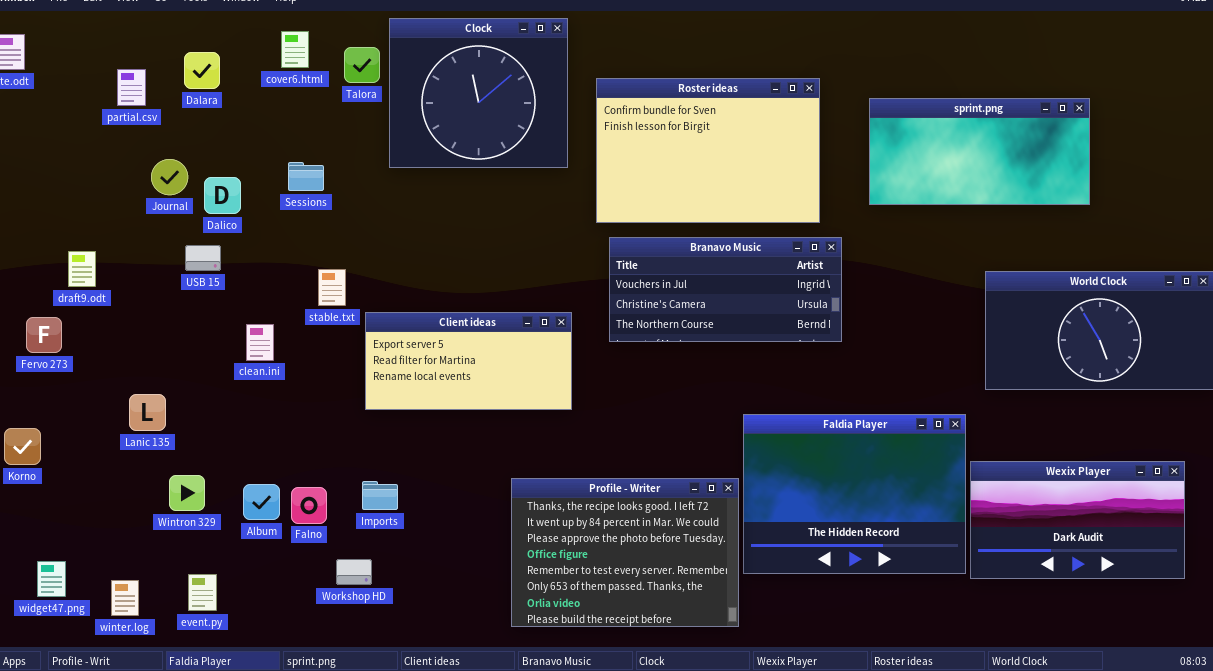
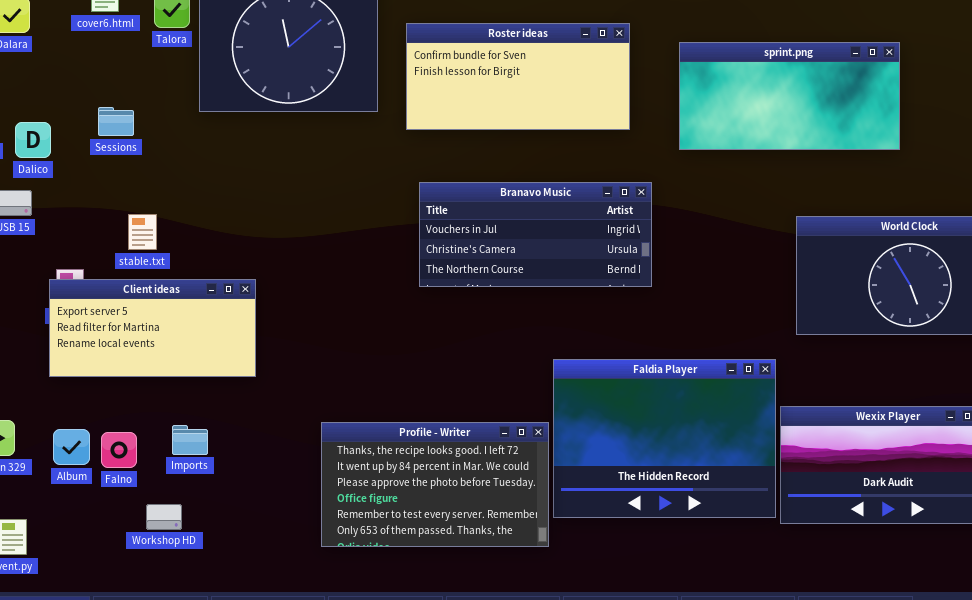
Roster ideas: [596,78,820,223] -> [406,23,630,130], resized
Client ideas: [365,312,572,410] -> [49,279,256,377], moved
Profile - Writer: [511,478,739,627] -> [321,422,549,547], resized

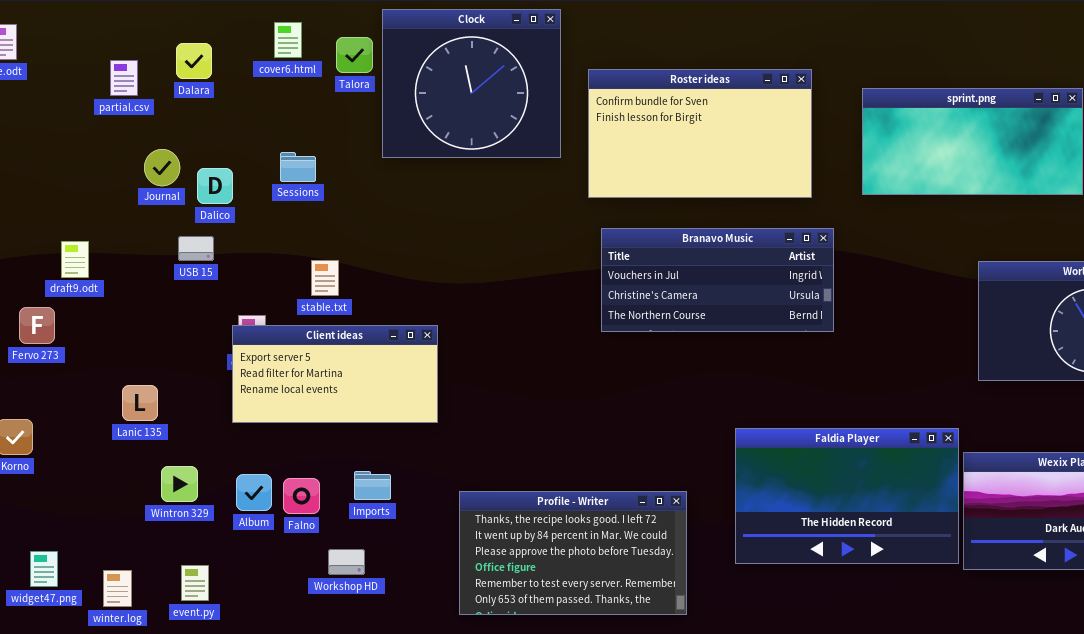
Roster ideas: [406,23,630,130] -> [588,69,812,198], resized
Faldia Player: [553,359,776,518] -> [735,428,959,564], resized
Profile - Writer: [321,422,549,547] -> [459,491,687,615], moved

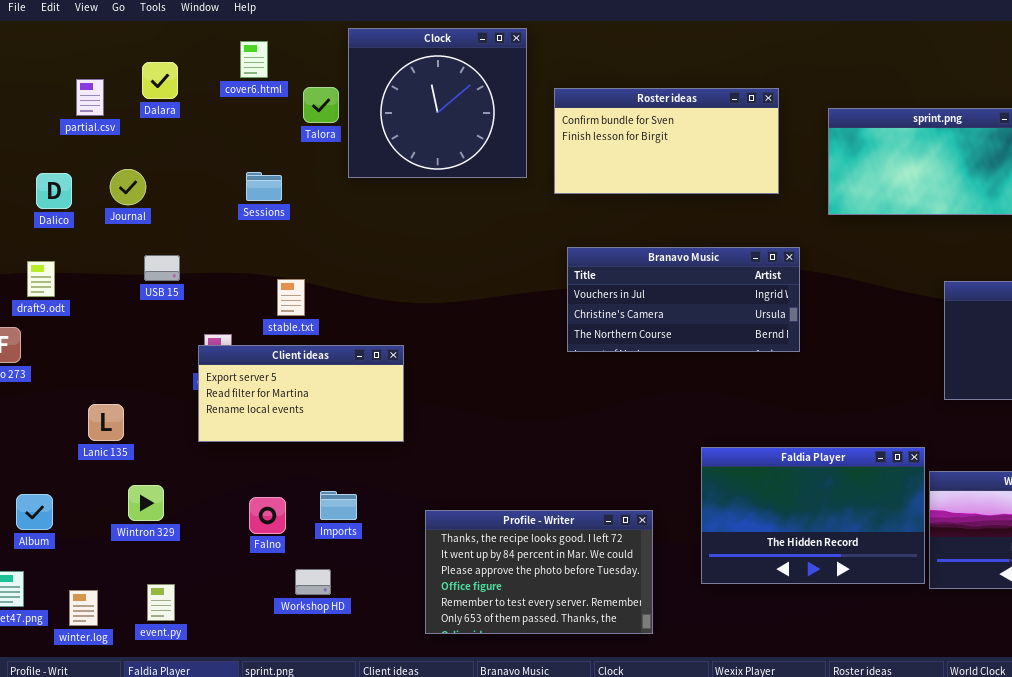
Talora: [336,37,373,73] -> [303,87,339,123], moved
Roster ideas: [588,69,812,198] -> [554,88,779,194], resized
Dalico: [197,168,233,204] -> [36,173,72,209], moved
Album: [236,474,272,511] -> [16,494,53,530], moved

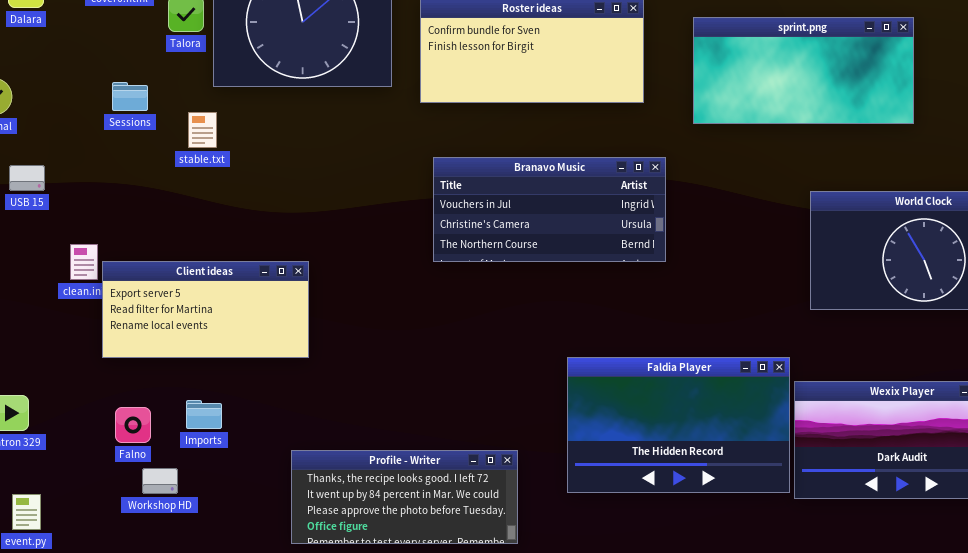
stable.txt: [277,279,305,316] -> [188,112,217,148], moved
Client ideas: [198,345,404,442] -> [102,261,309,358], moved
Profile - Writer: [425,510,653,634] -> [291,450,518,544], resized
Workshop HD: [295,569,331,595] -> [142,468,178,494], moved

